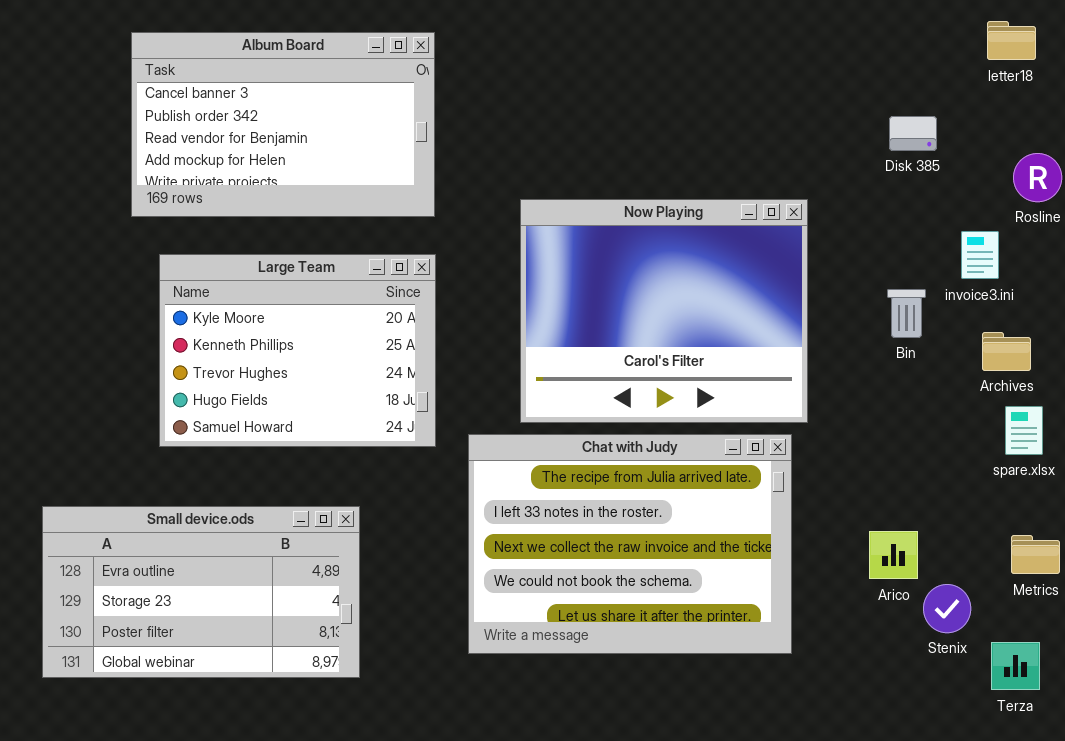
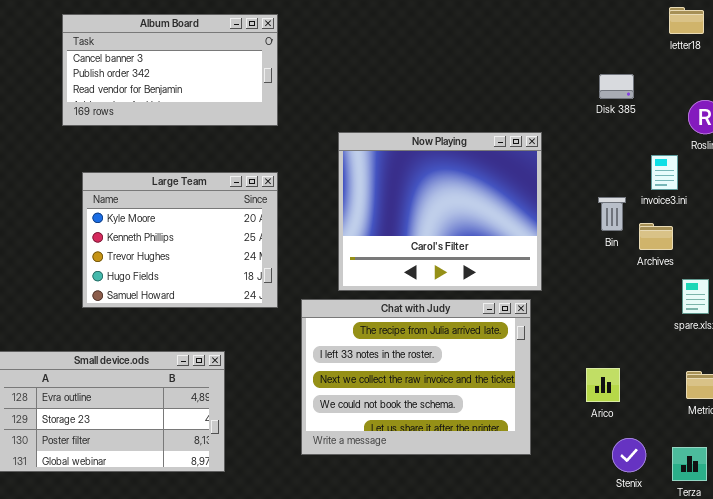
Album Board: [131,32,435,217] -> [62,14,278,126], resized
Archives: [982,332,1031,371] -> [639,223,673,250], moved
Stenix: [923,584,971,633] -> [612,438,646,472], moved

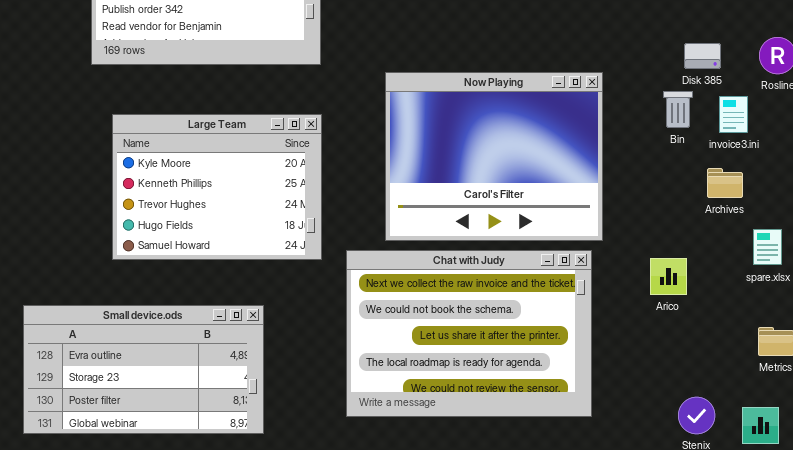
Disk 385: [599,74,634,99] -> [684,43,721,69], moved
Bin: [598,197,626,231] -> [663,91,693,128], moved
Chat with Judy: [301,299,531,455] -> [346,250,592,417], scrolled down 2 rows
Arico: [586,368,620,402] -> [650,258,687,295], moved

